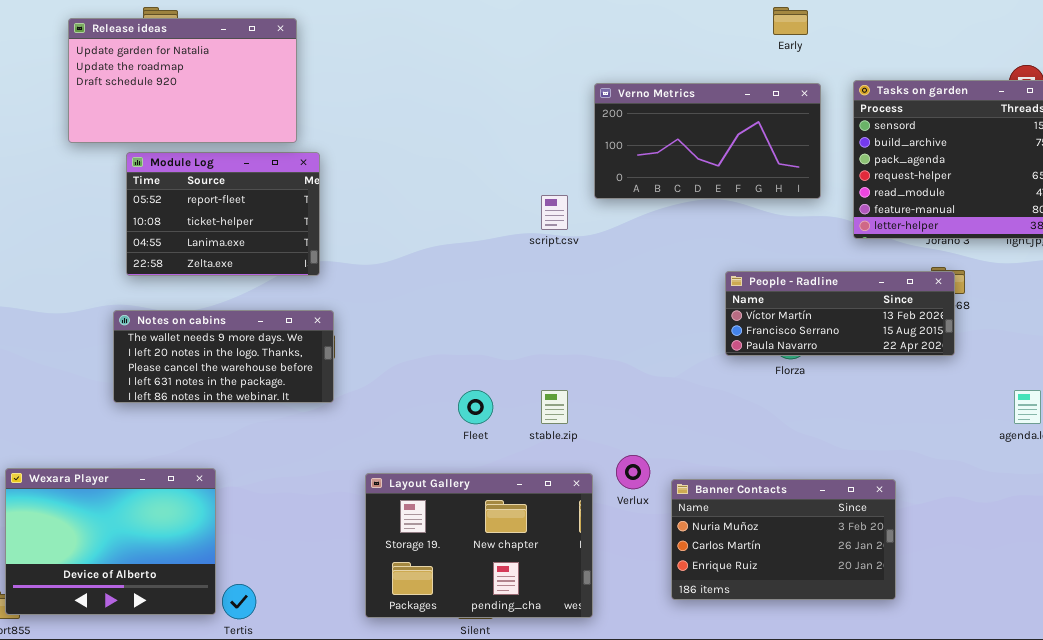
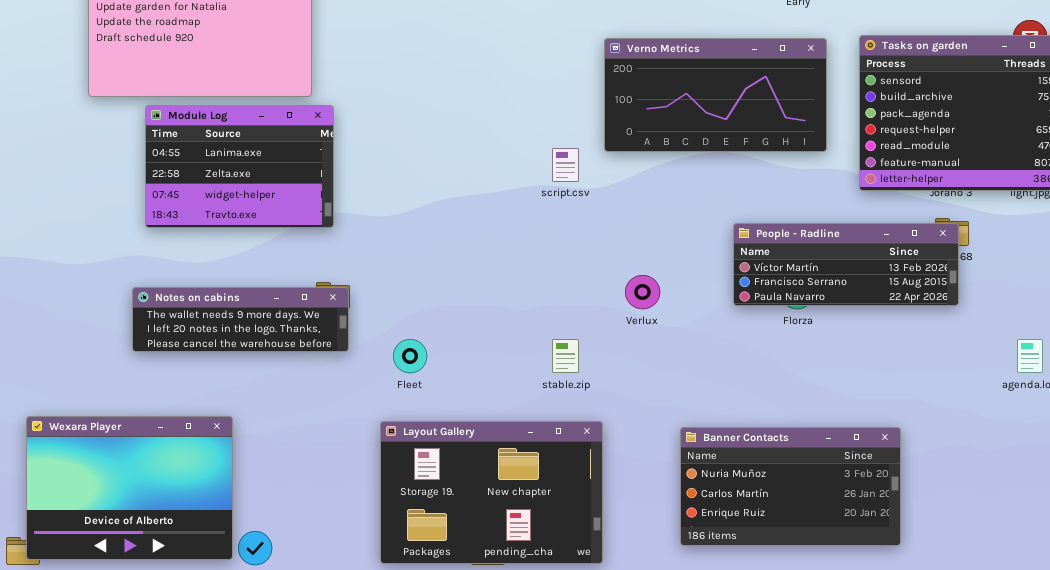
Module Log: [126,152,320,276] -> [145,105,334,228], scrolled down 2 rows
Notes on cabins: [113,310,334,403] -> [132,287,349,352], resized
Fleet: [458,390,493,424] -> [393,339,427,373], moved
Verlux: [616,455,650,489] -> [625,275,660,309], moved

